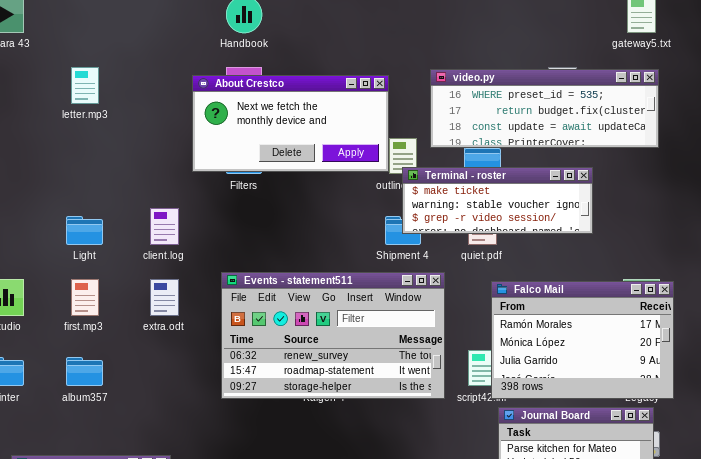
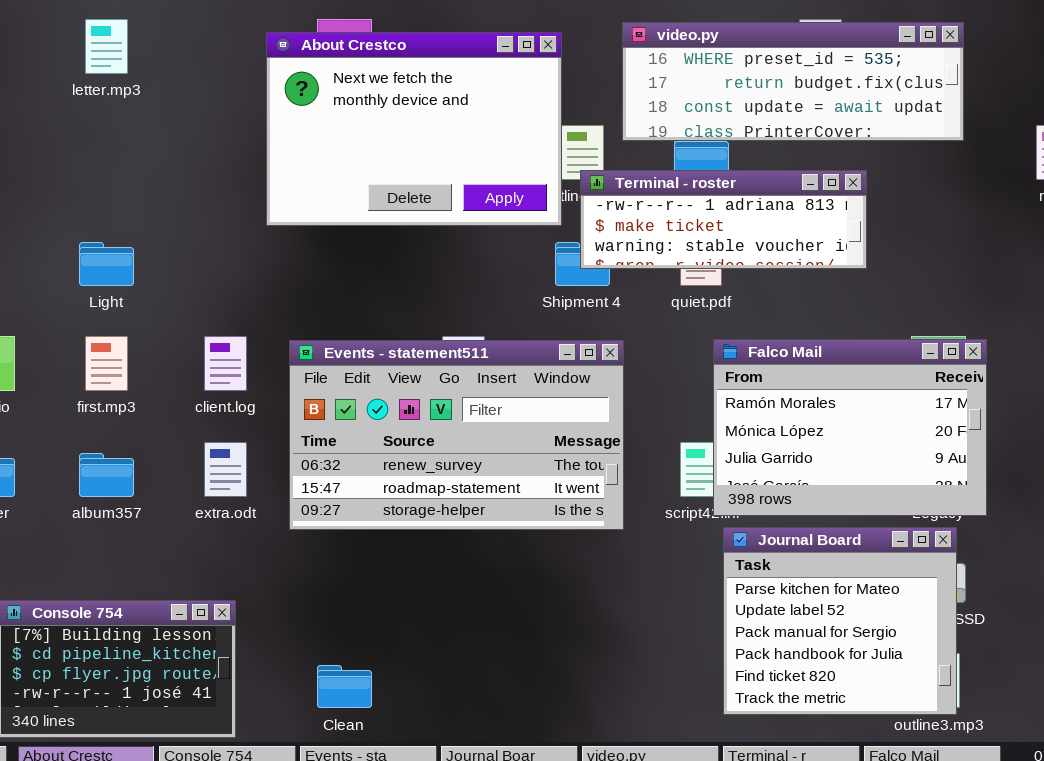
About Crestco: [192,75,389,172] -> [266,32,562,226], resized
Terminal - roster: [402,167,593,234] -> [580,170,867,269], scrolled up 1 row
client.log: [150,208,179,245] -> [204,336,247,391], moved
Events - statement511: [221,272,445,399] -> [289,340,624,530], moved
extra.odt: [150,279,179,316] -> [204,442,247,497], moved

